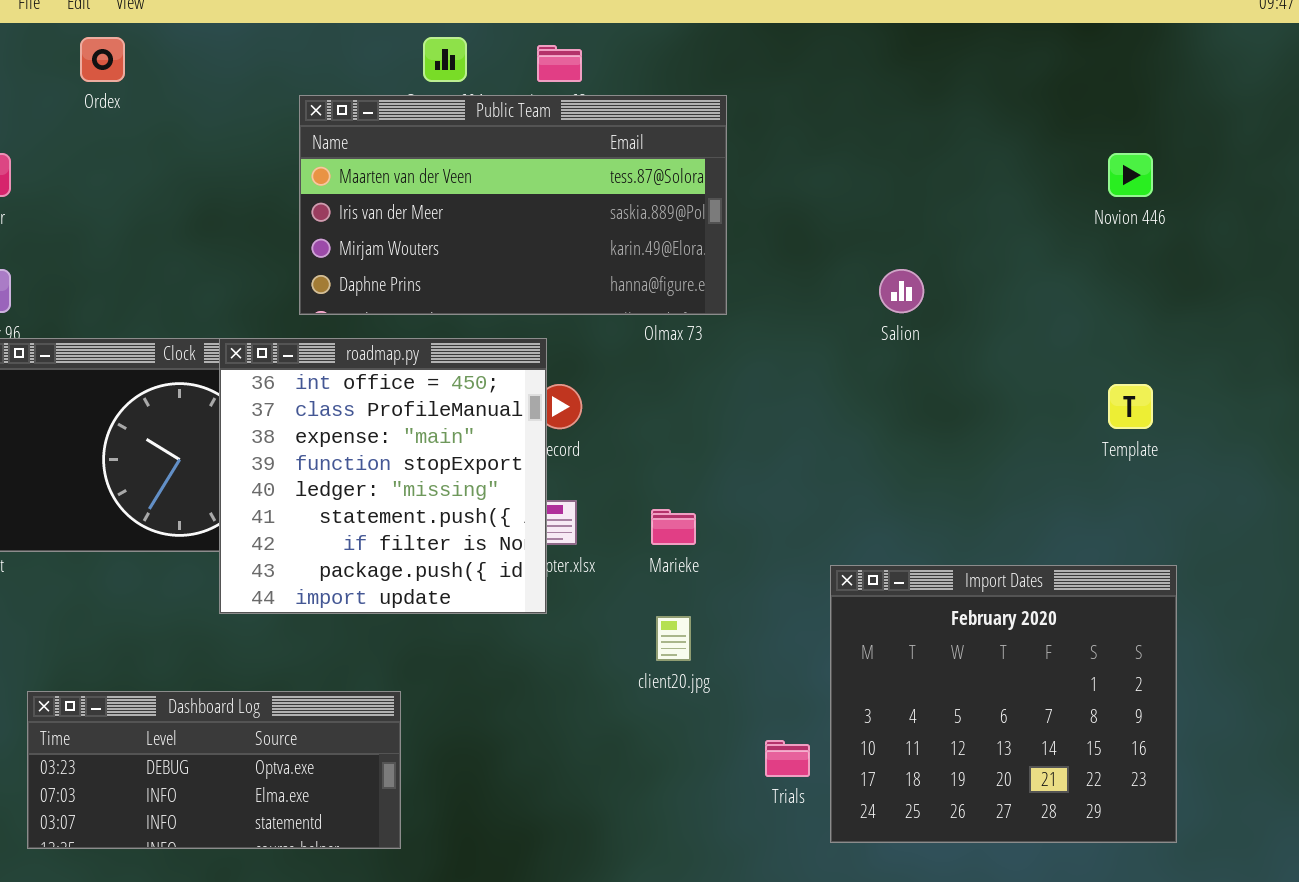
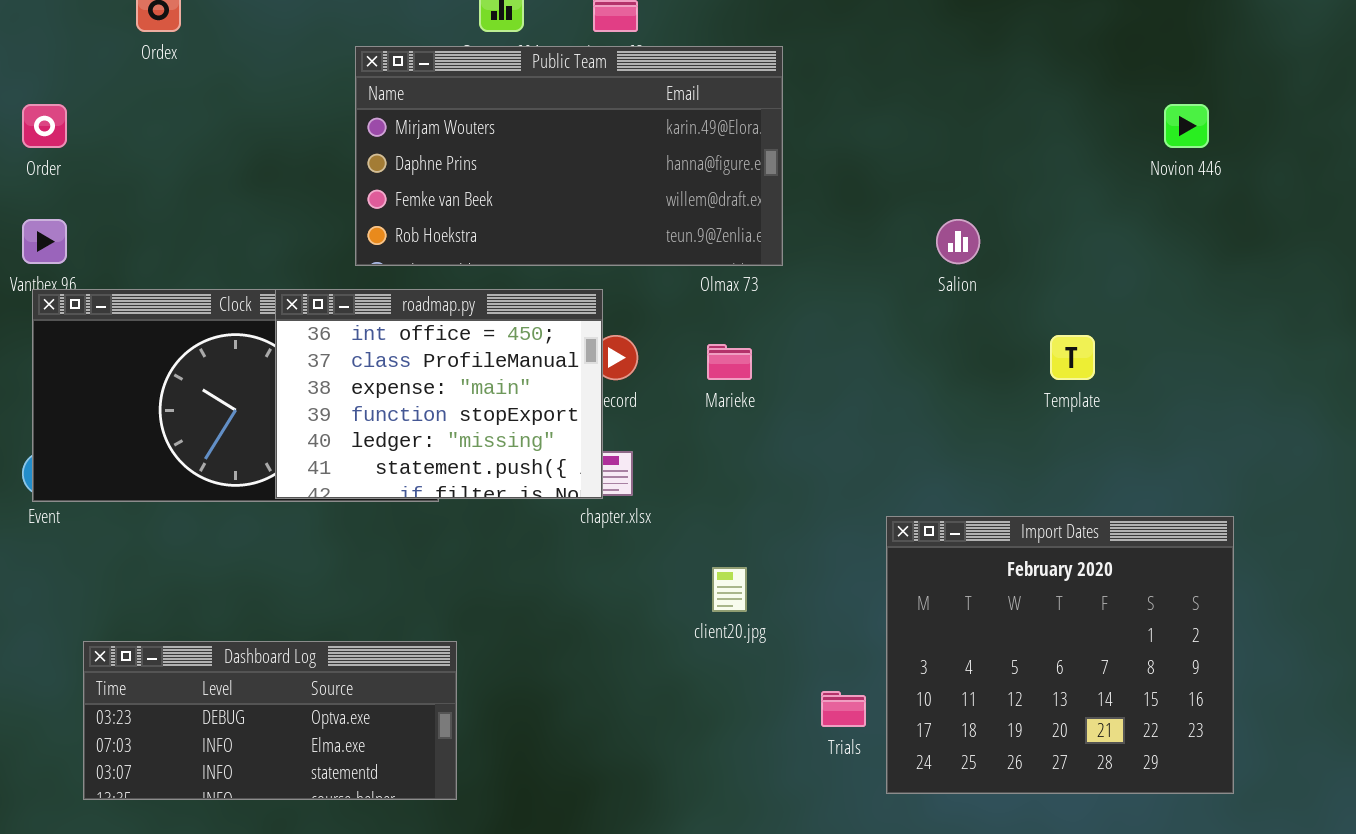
Public Team: [299,95,727,315] -> [355,46,783,266], scrolled down 2 rows
roadmap.py: [219,338,547,614] -> [275,289,603,499], resized
Template: [1108,384,1153,429] -> [1050,335,1095,380], moved
Marieke: [651,509,696,545] -> [707,344,752,380], moved

